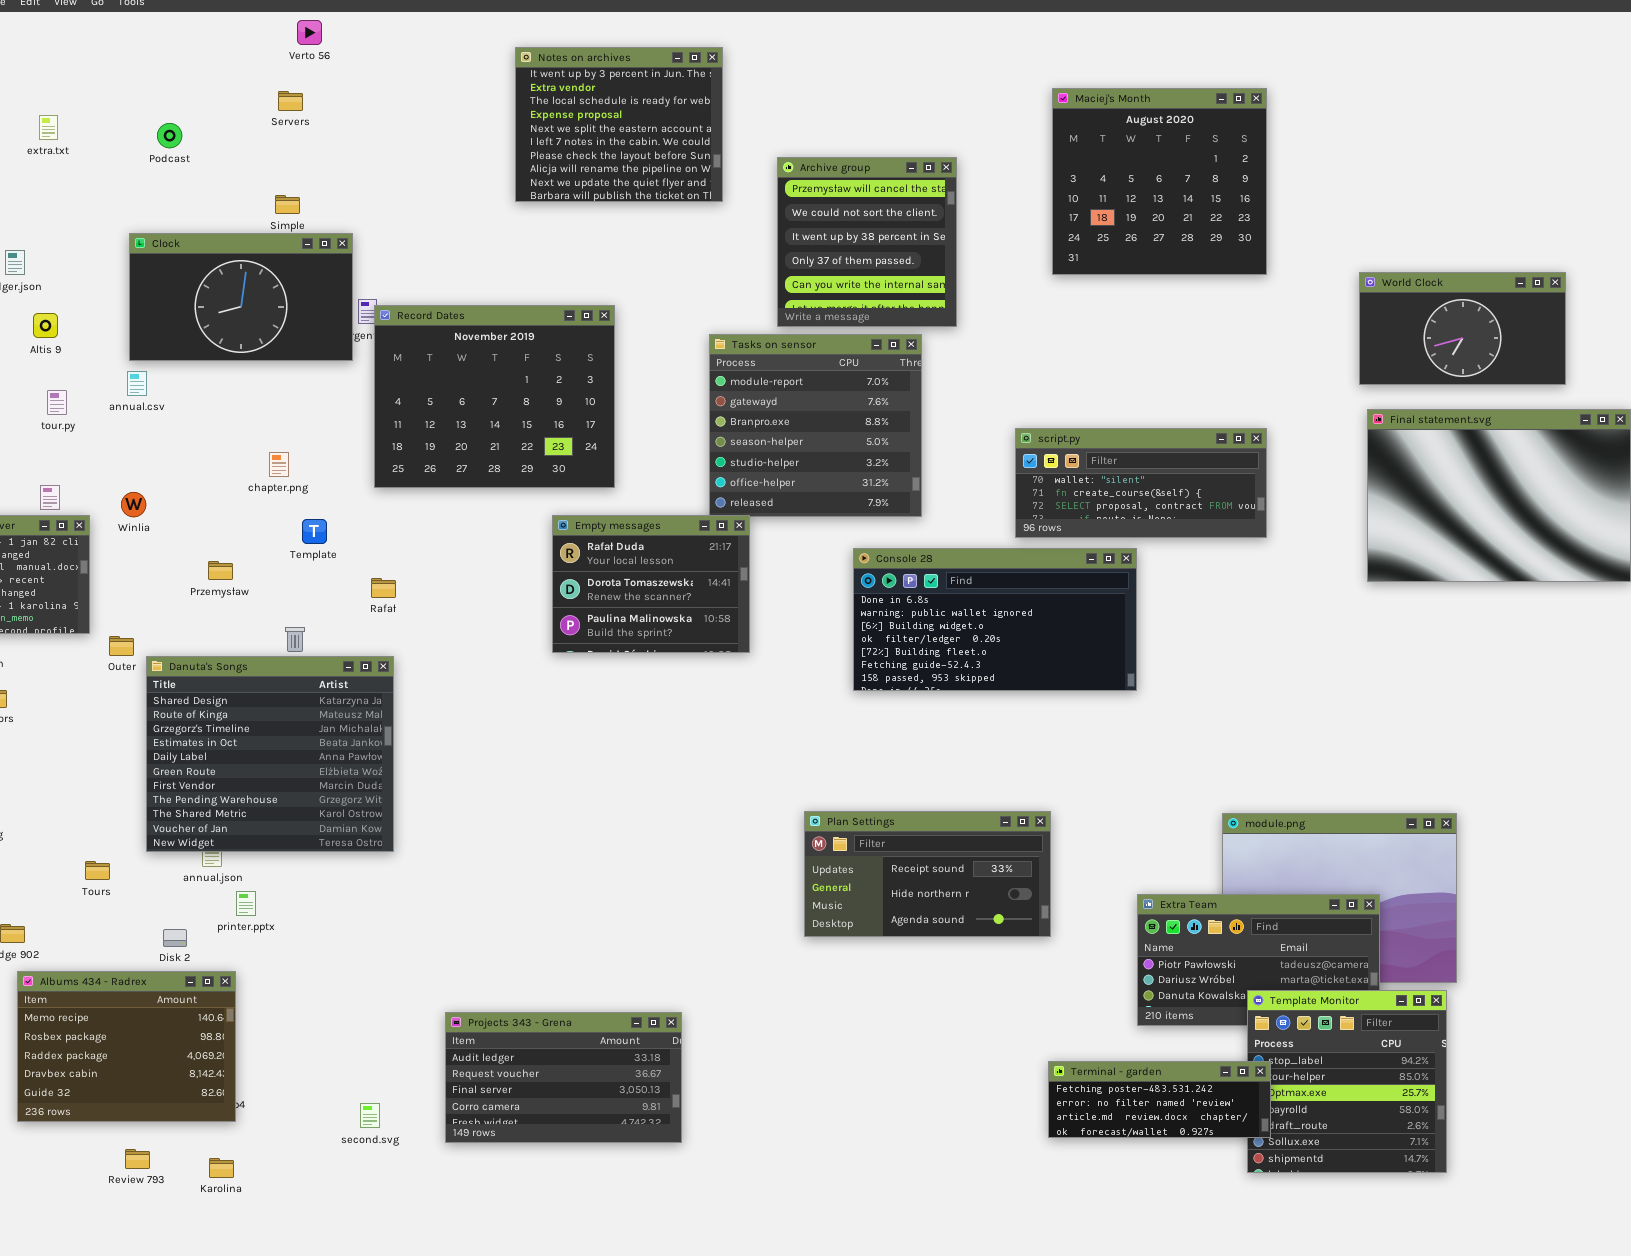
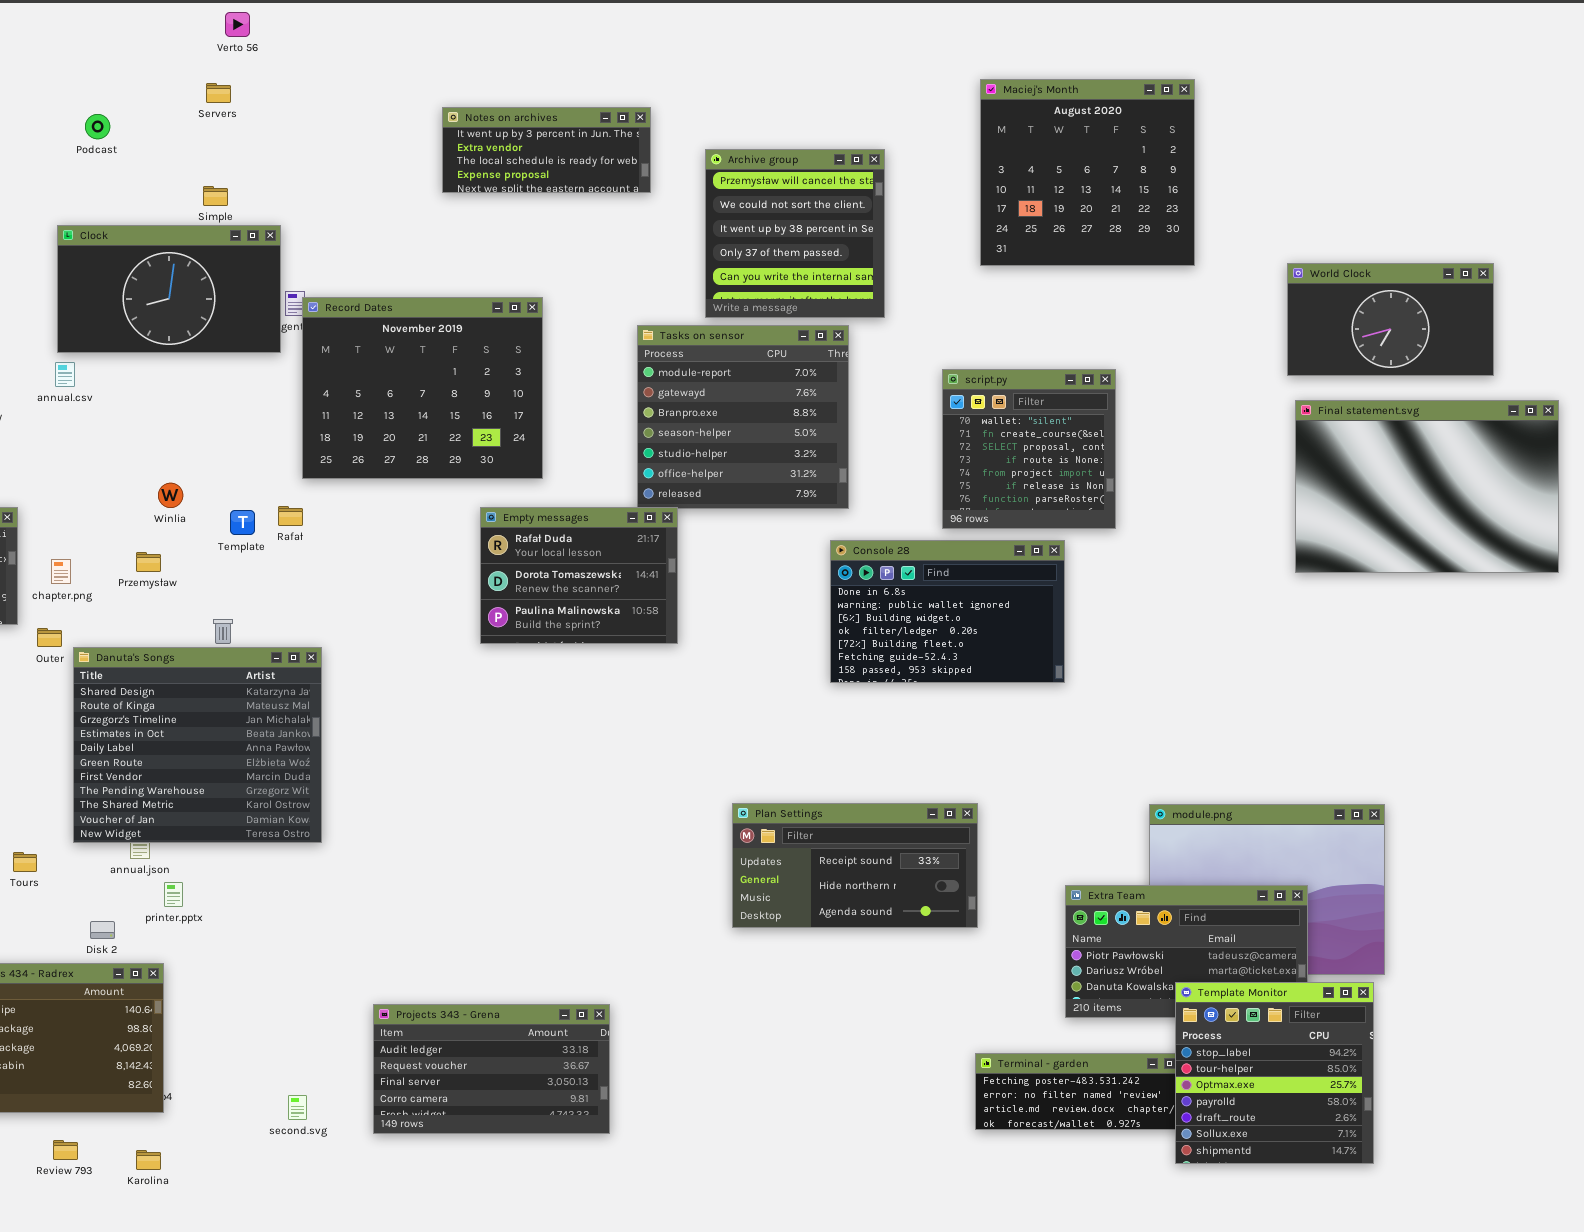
Notes on archives: [515,47,723,202] -> [442,107,651,193], resized
script.py: [1015,428,1267,538] -> [942,369,1116,529], resized
chapter.png: [269,452,289,477] -> [51,559,71,584], moved
Winlia: [121,492,146,517] -> [158,483,183,508], moved
Console 28: [853,548,1137,691] -> [830,540,1065,683], resized
Rafał: [371,578,396,598] -> [278,506,303,526], moved
Template Monitor: [1247,990,1447,1173] -> [1175,982,1374,1164], raised

